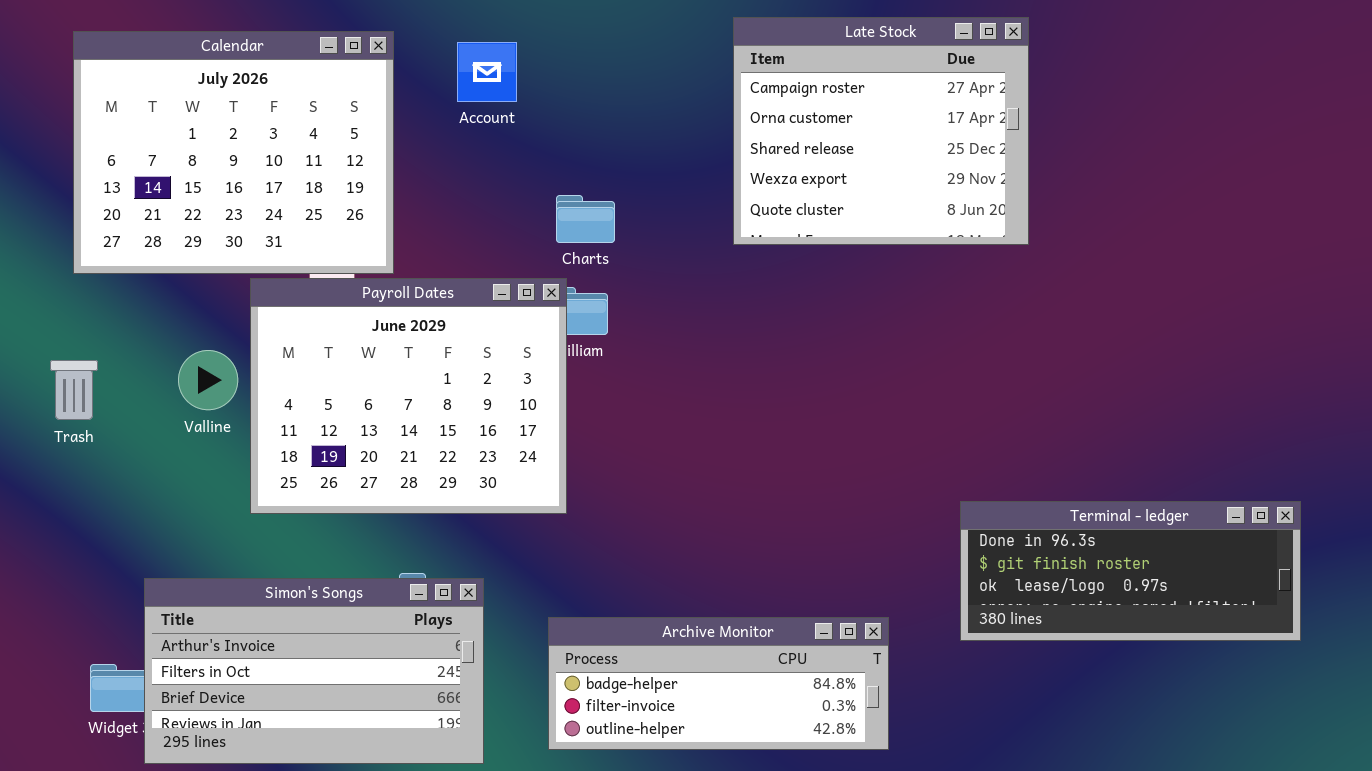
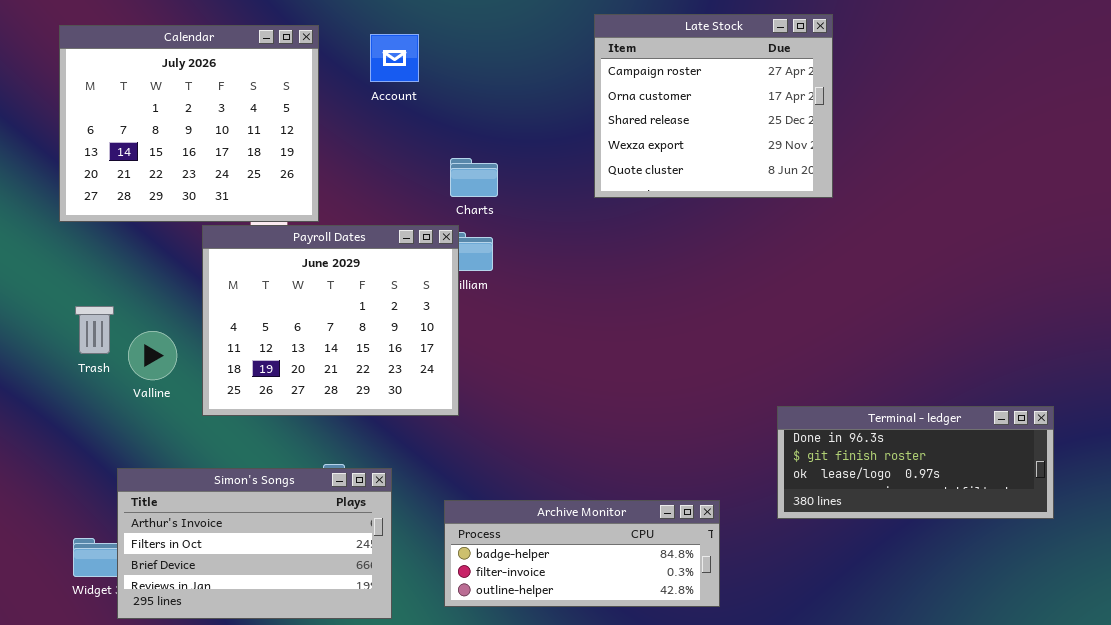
Valline: [178,350,238,410] -> [128,331,177,380], moved
Trash: [50,360,98,420] -> [75,306,114,354], moved

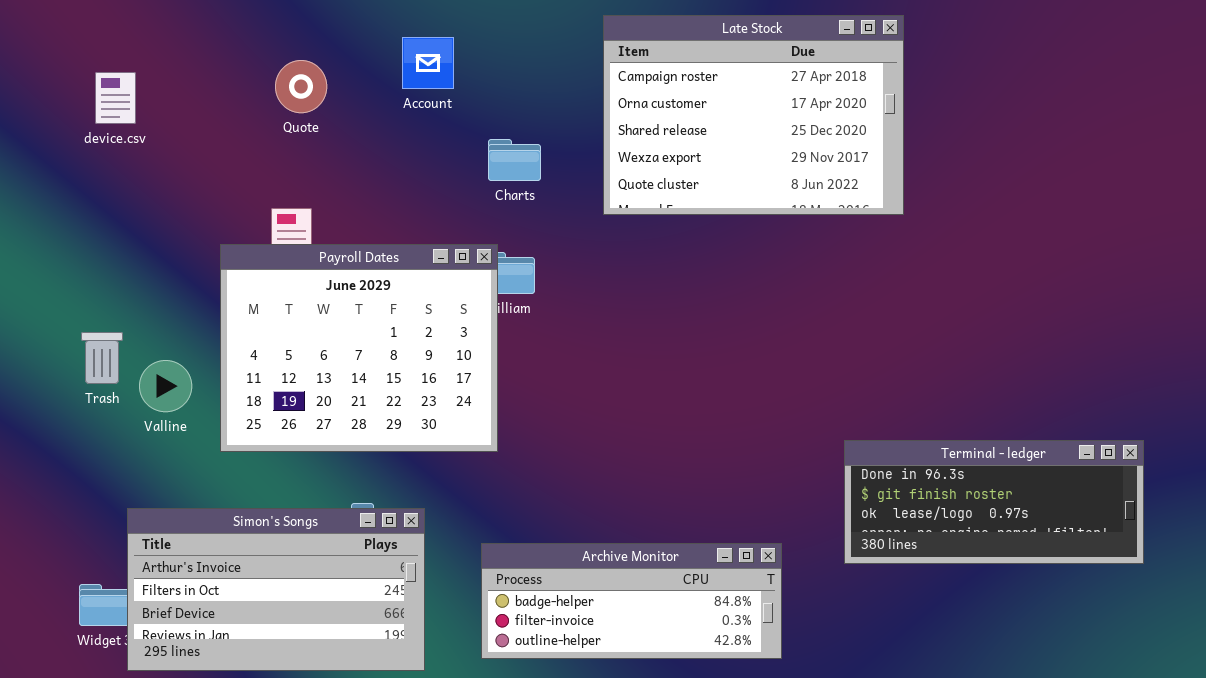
Late Stock: [594,14,833,198] -> [603,15,904,215], resized
Calendar: [59,25,319,222] -> none, closed
Charts: [450,158,498,197] -> [488,139,541,181], moved

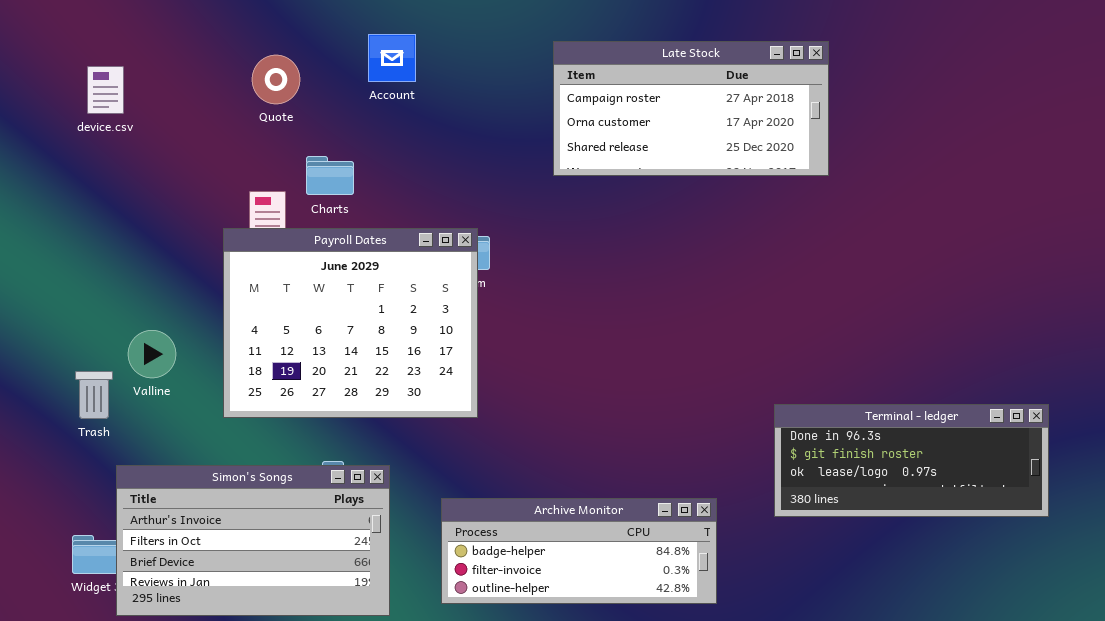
Late Stock: [603,15,904,215] -> [553,41,829,176], moved, resized
Charts: [488,139,541,181] -> [306,156,354,195], moved
Payroll Dates: [220,244,498,452] -> [223,228,478,418], moved
Trash: [81,332,123,384] -> [75,371,113,419], moved

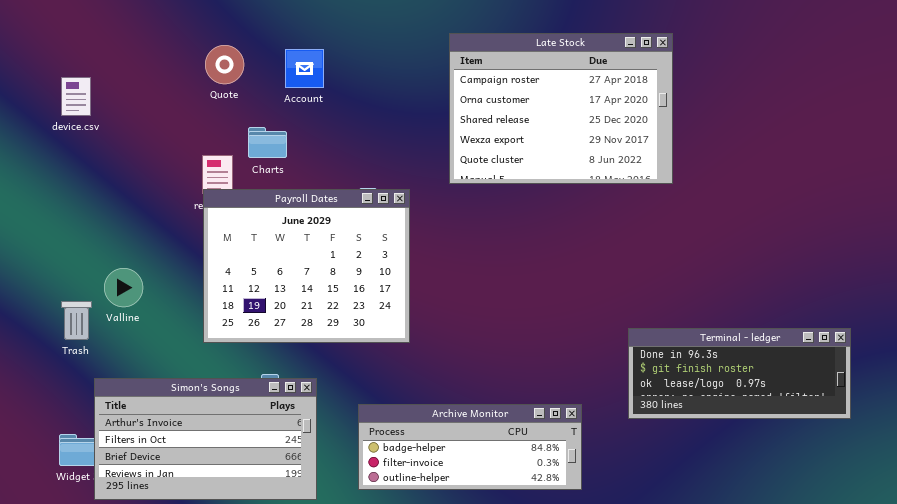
Account: [368,34,416,82] -> [285,49,324,88], moved
Late Stock: [553,41,829,176] -> [449,33,673,184], resized
device.csv: [87,66,124,114] -> [61,77,91,116], moved
Payroll Dates: [223,228,478,418] -> [203,189,410,343], moved

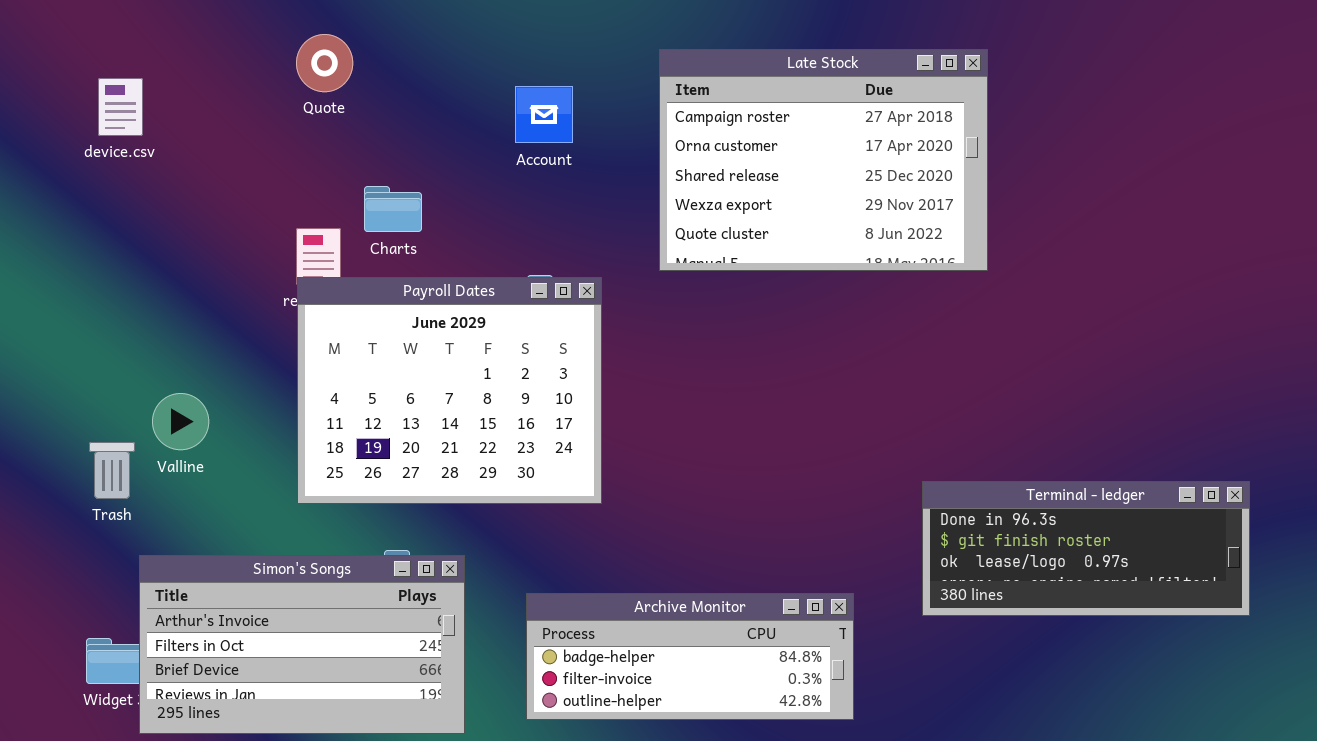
Quote: [205,45,244,84] -> [296,34,353,92], moved
Account: [285,49,324,88] -> [515,86,573,143], moved
device.csv: [61,77,91,116] -> [98,78,143,136], moved

